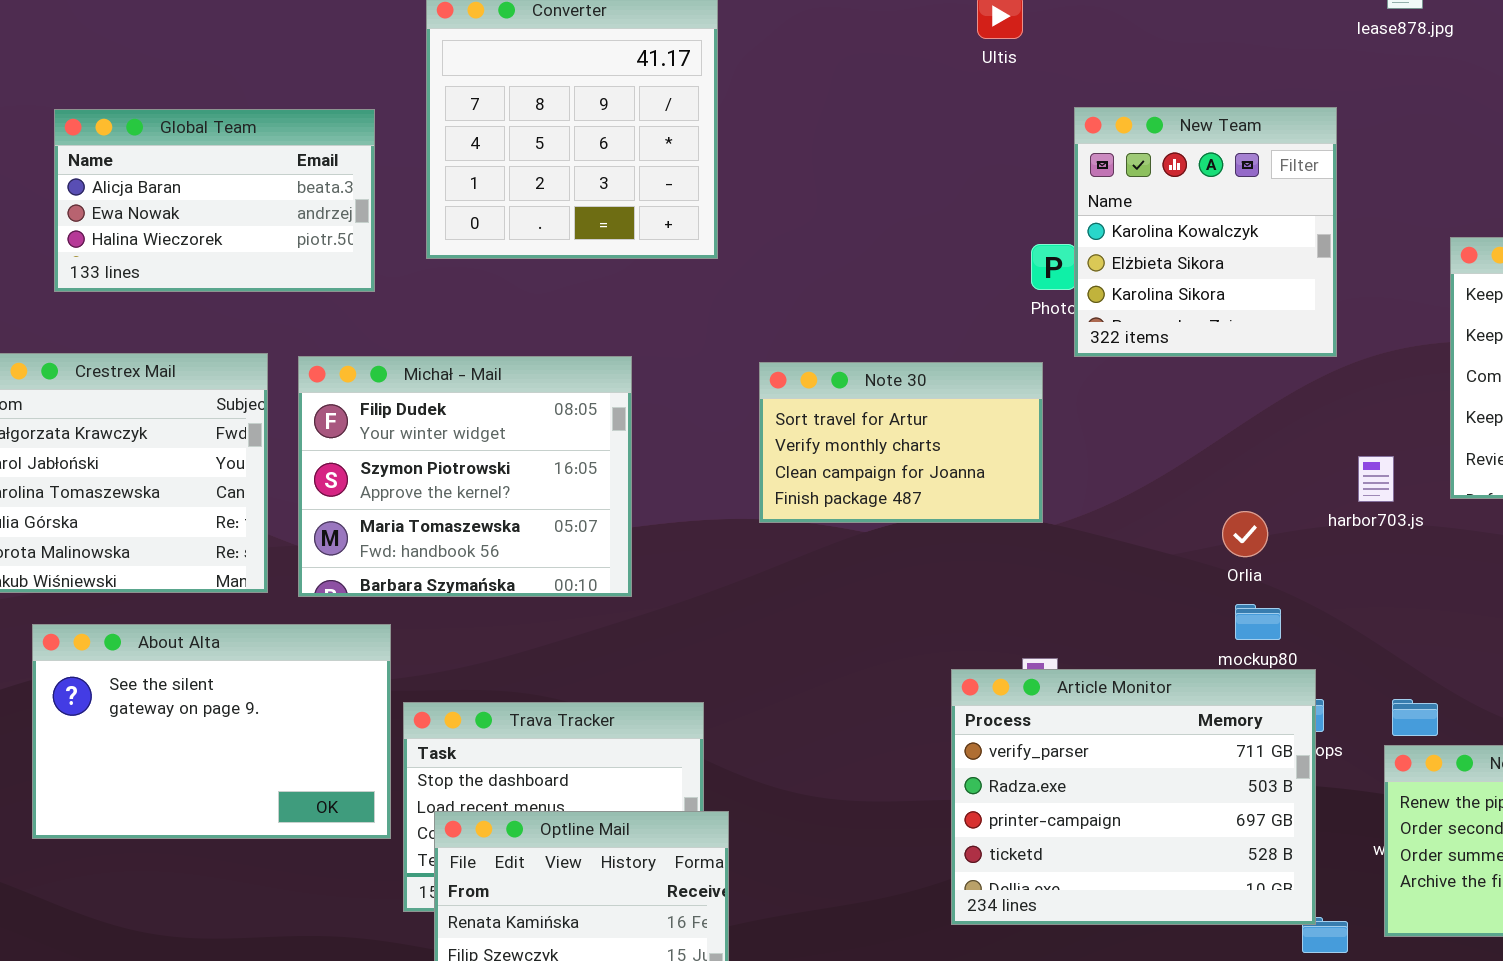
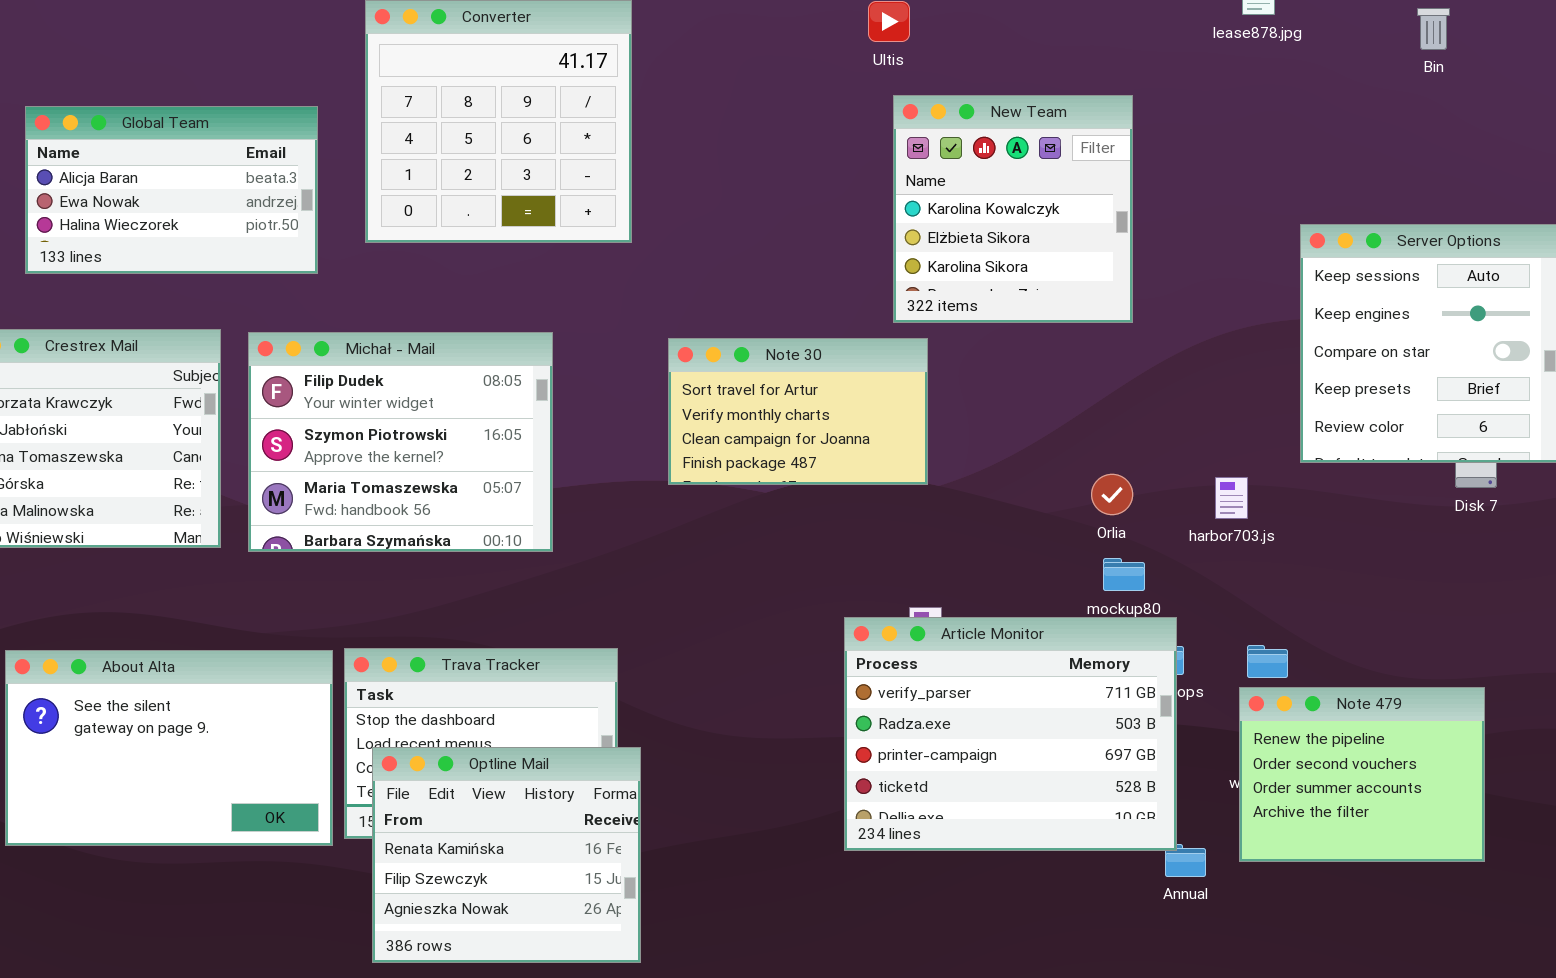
New Team: [1074,107,1337,357] -> [893,95,1133,323], moved
harbor703.js: [1358,456,1394,502] -> [1215,477,1248,519], moved
About Alta: [32,624,391,839] -> [5,650,333,846], moved

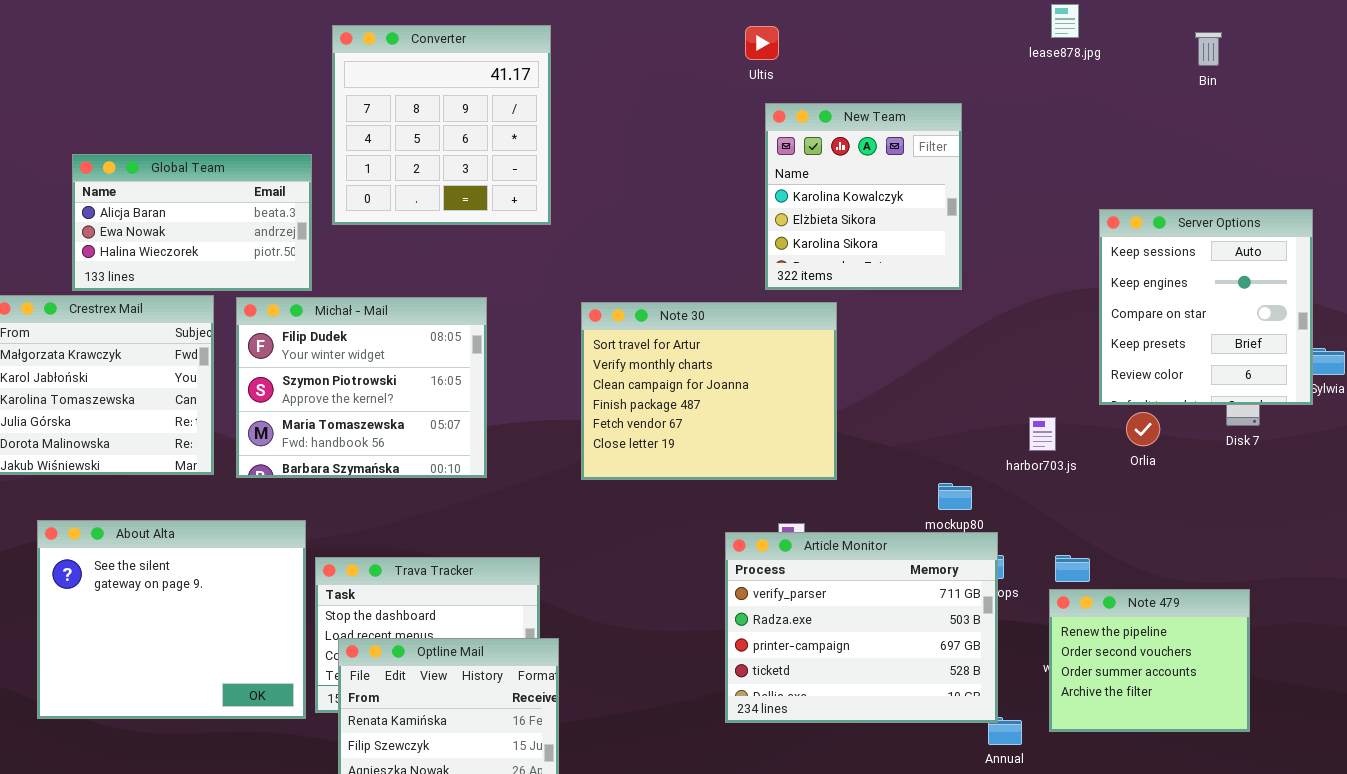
Global Team: [25,106,318,274] -> [72,154,312,291], moved
Note 30: [668,338,928,485] -> [581,302,837,480], resized
Orlia: [1091,474,1133,515] -> [1126,412,1160,446], moved
About Alta: [5,650,333,846] -> [37,520,306,719], resized

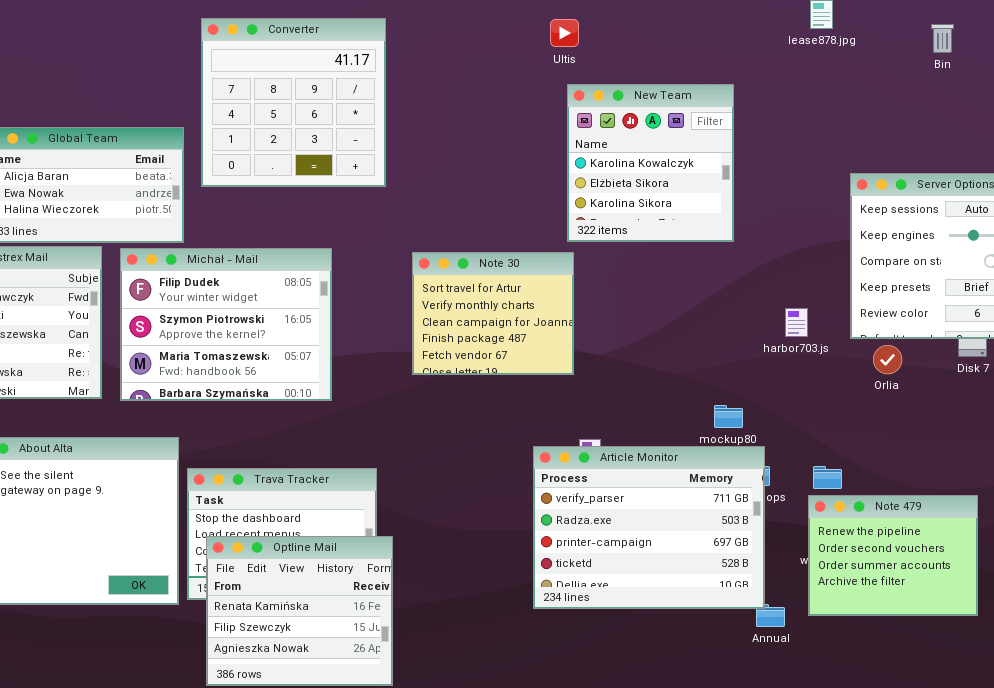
Note 30: [581,302,837,480] -> [412,252,574,375], resized
harbor703.js: [1029,417,1056,451] -> [785,308,808,337], moved

